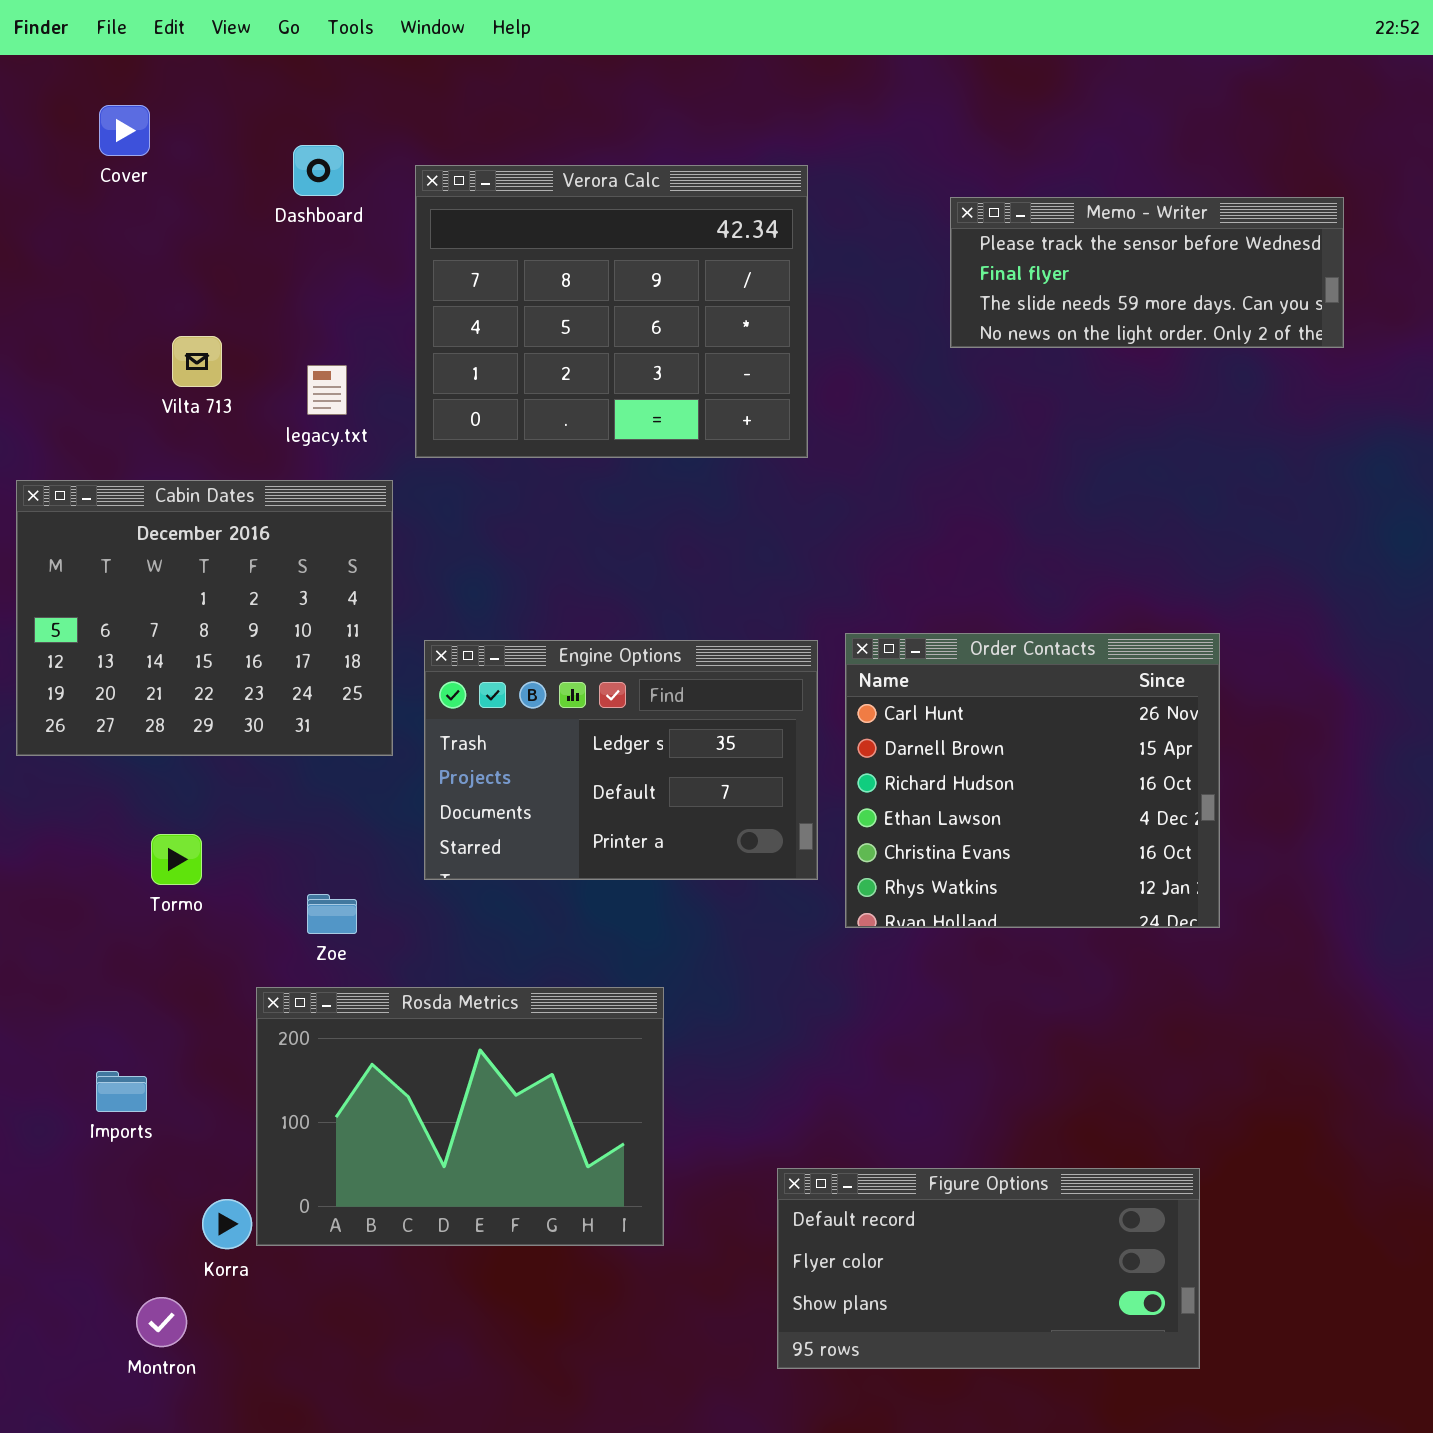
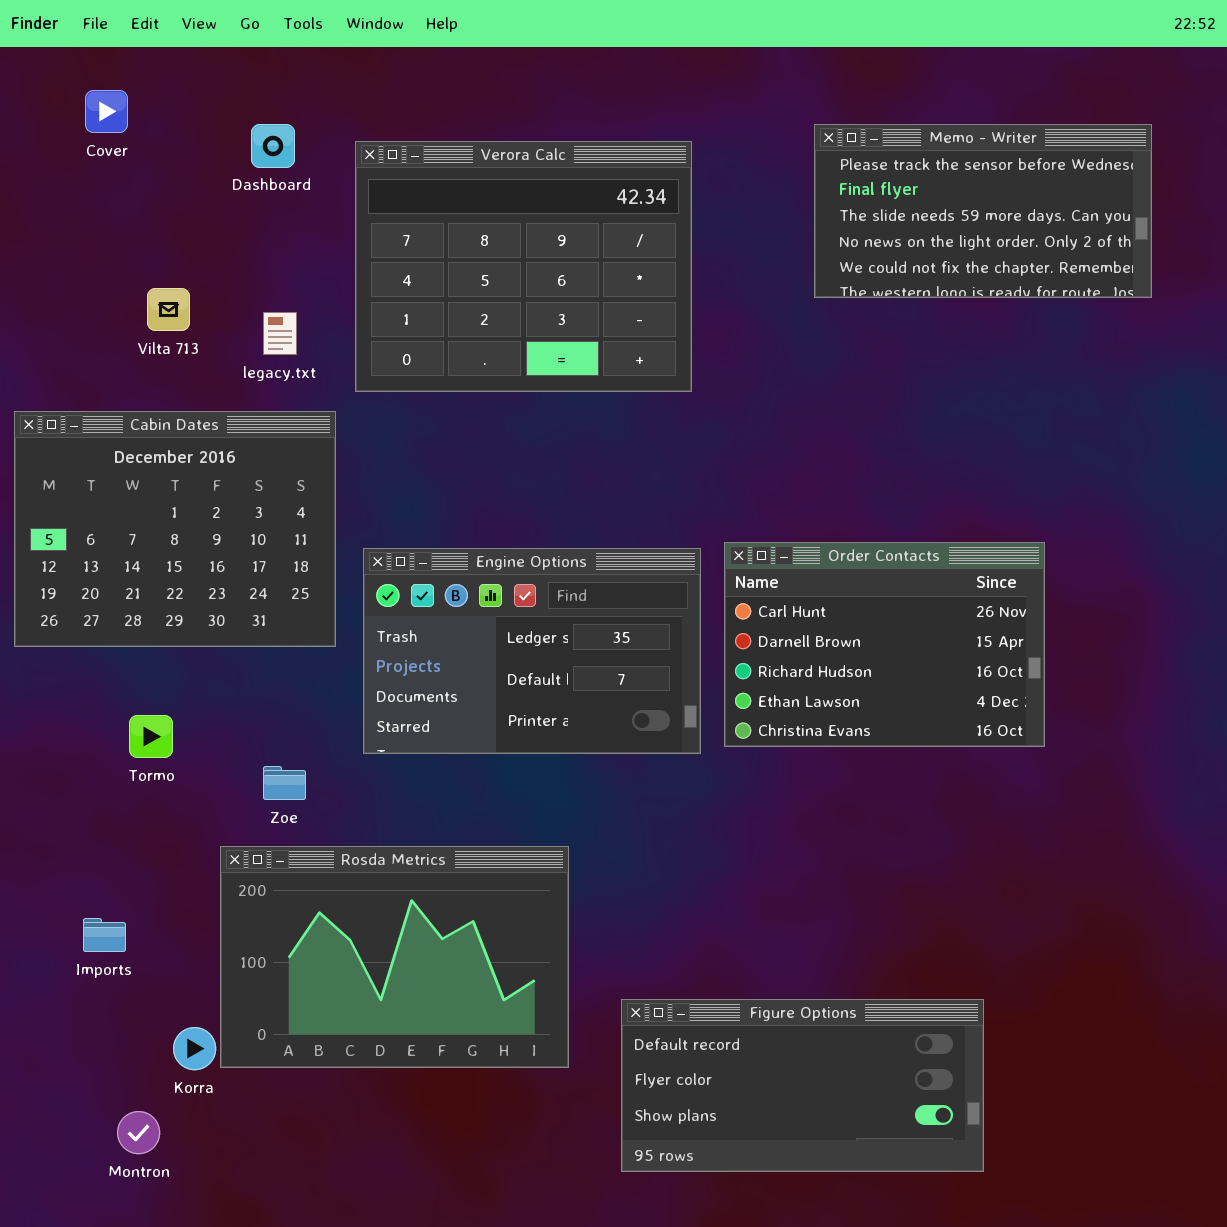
Memo - Writer: [950,197,1344,348] -> [814,124,1152,298], resized
Order Contacts: [845,633,1220,928] -> [724,542,1045,747], resized
Figure Options: [777,1168,1200,1369] -> [621,999,984,1172], moved

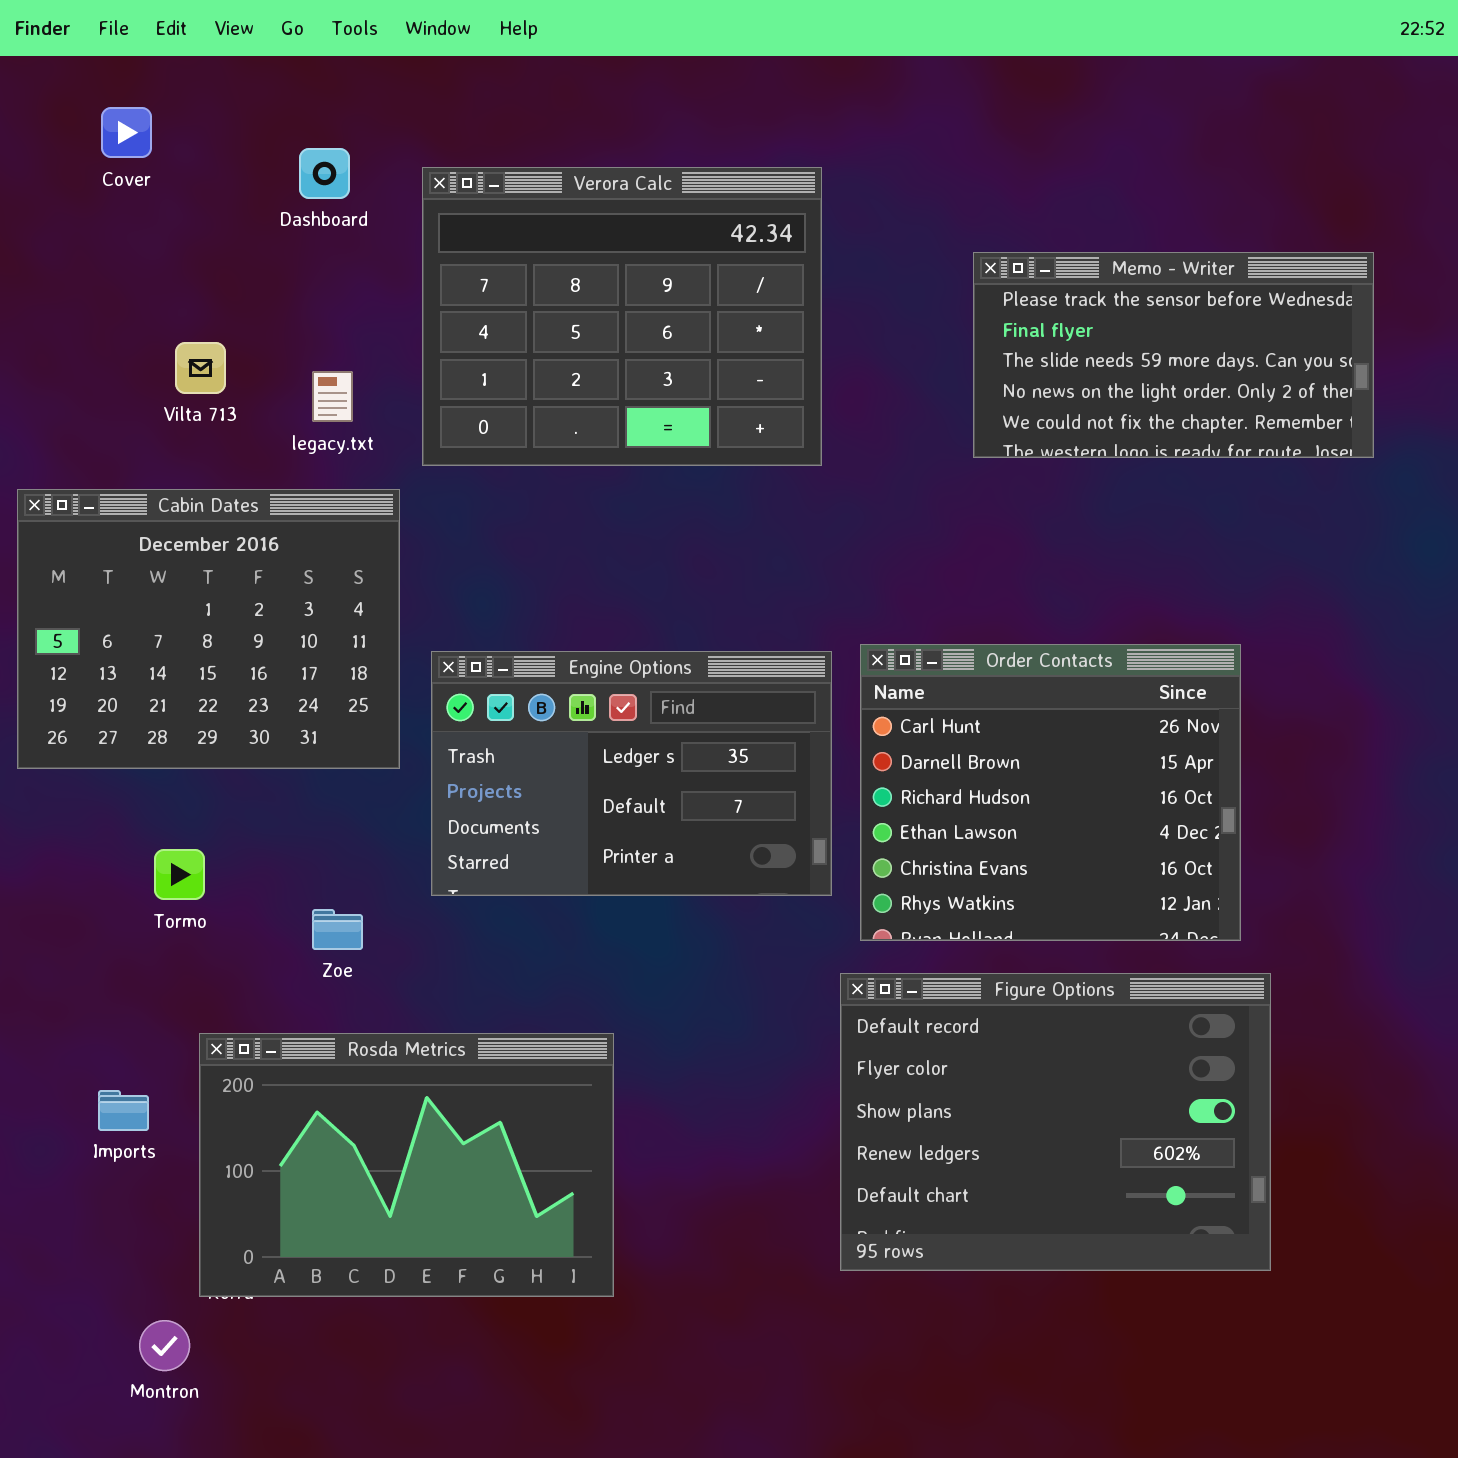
Memo - Writer: [814,124,1152,298] -> [973,252,1374,458], moved
Order Contacts: [724,542,1045,747] -> [860,644,1241,941], resized
Rosda Metrics: [220,846,569,1068] -> [199,1033,614,1297], moved
Figure Options: [621,999,984,1172] -> [840,973,1271,1271], moved, resized

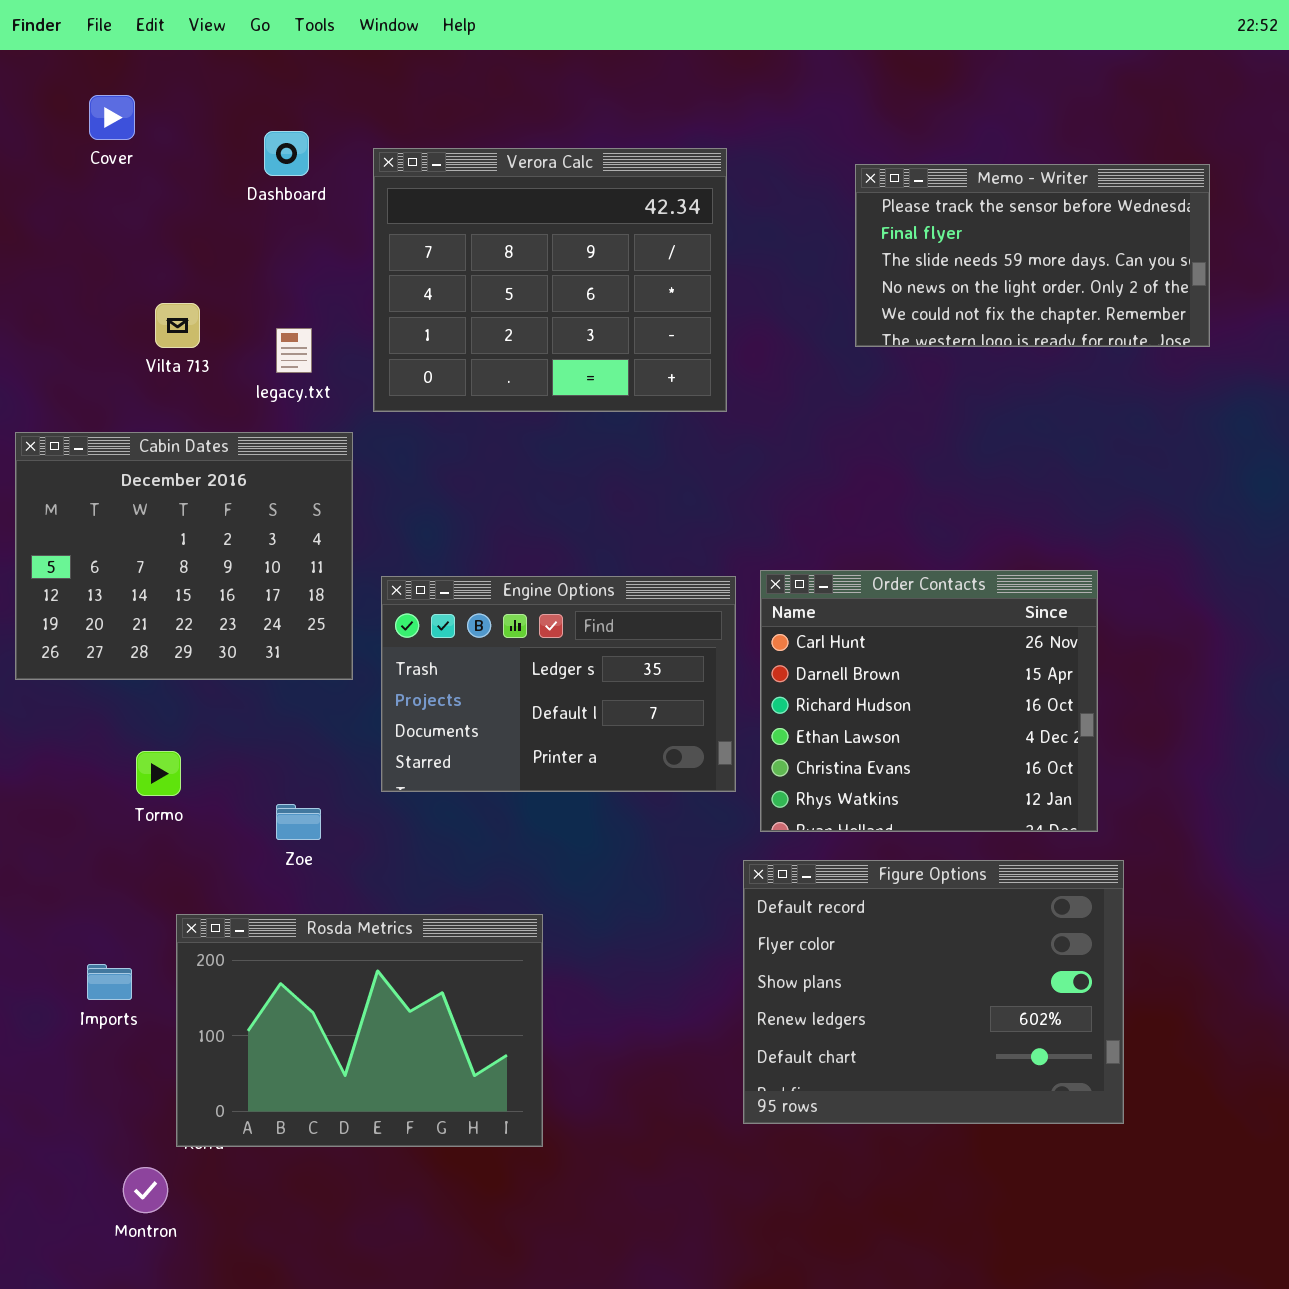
Memo - Writer: [973,252,1374,458] -> [855,164,1210,347], moved

